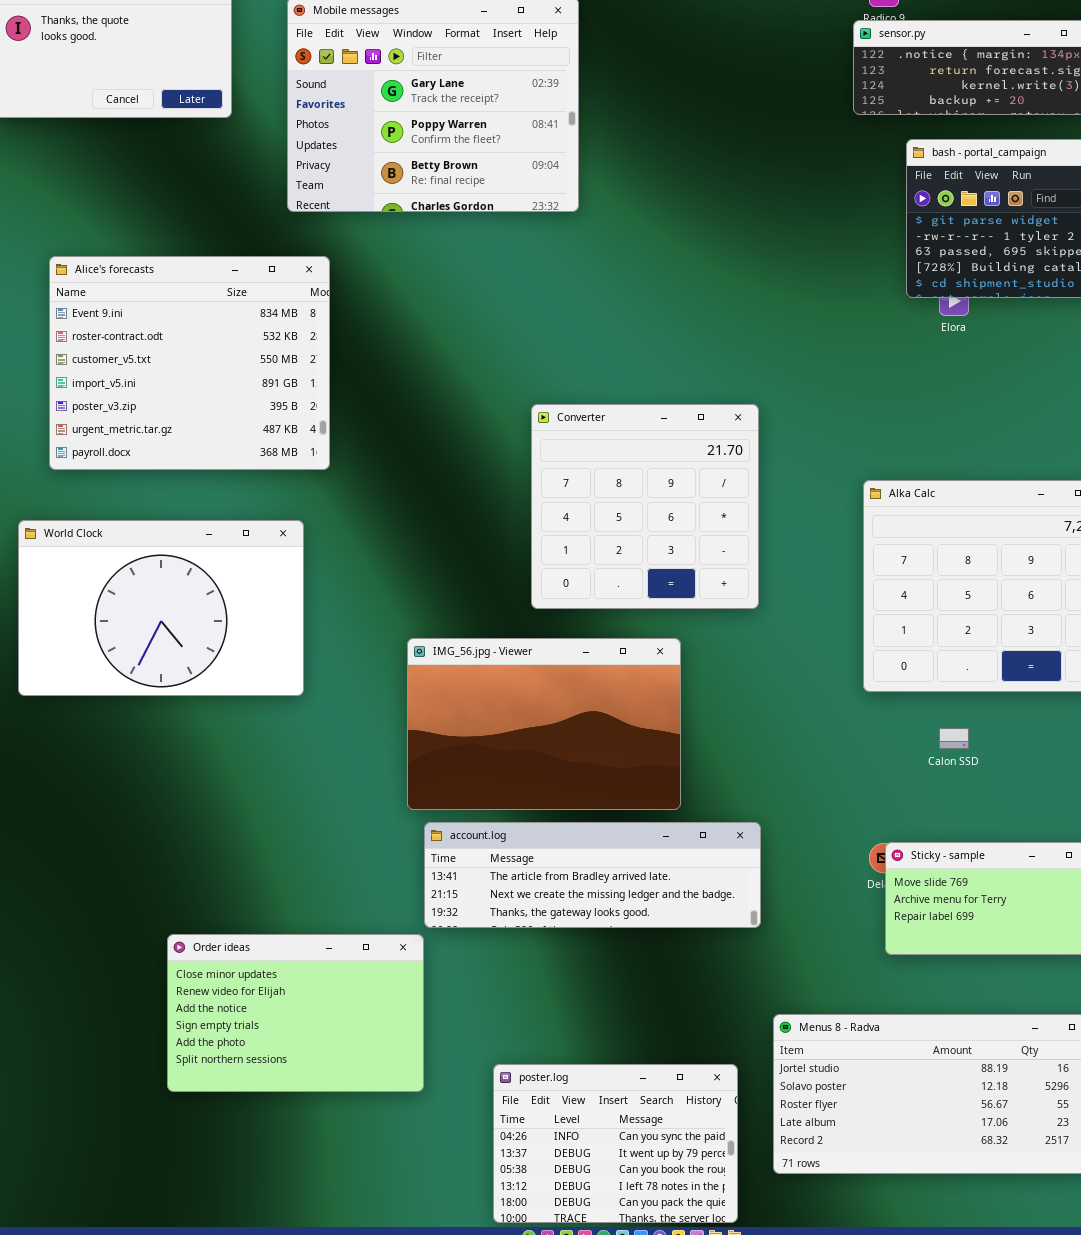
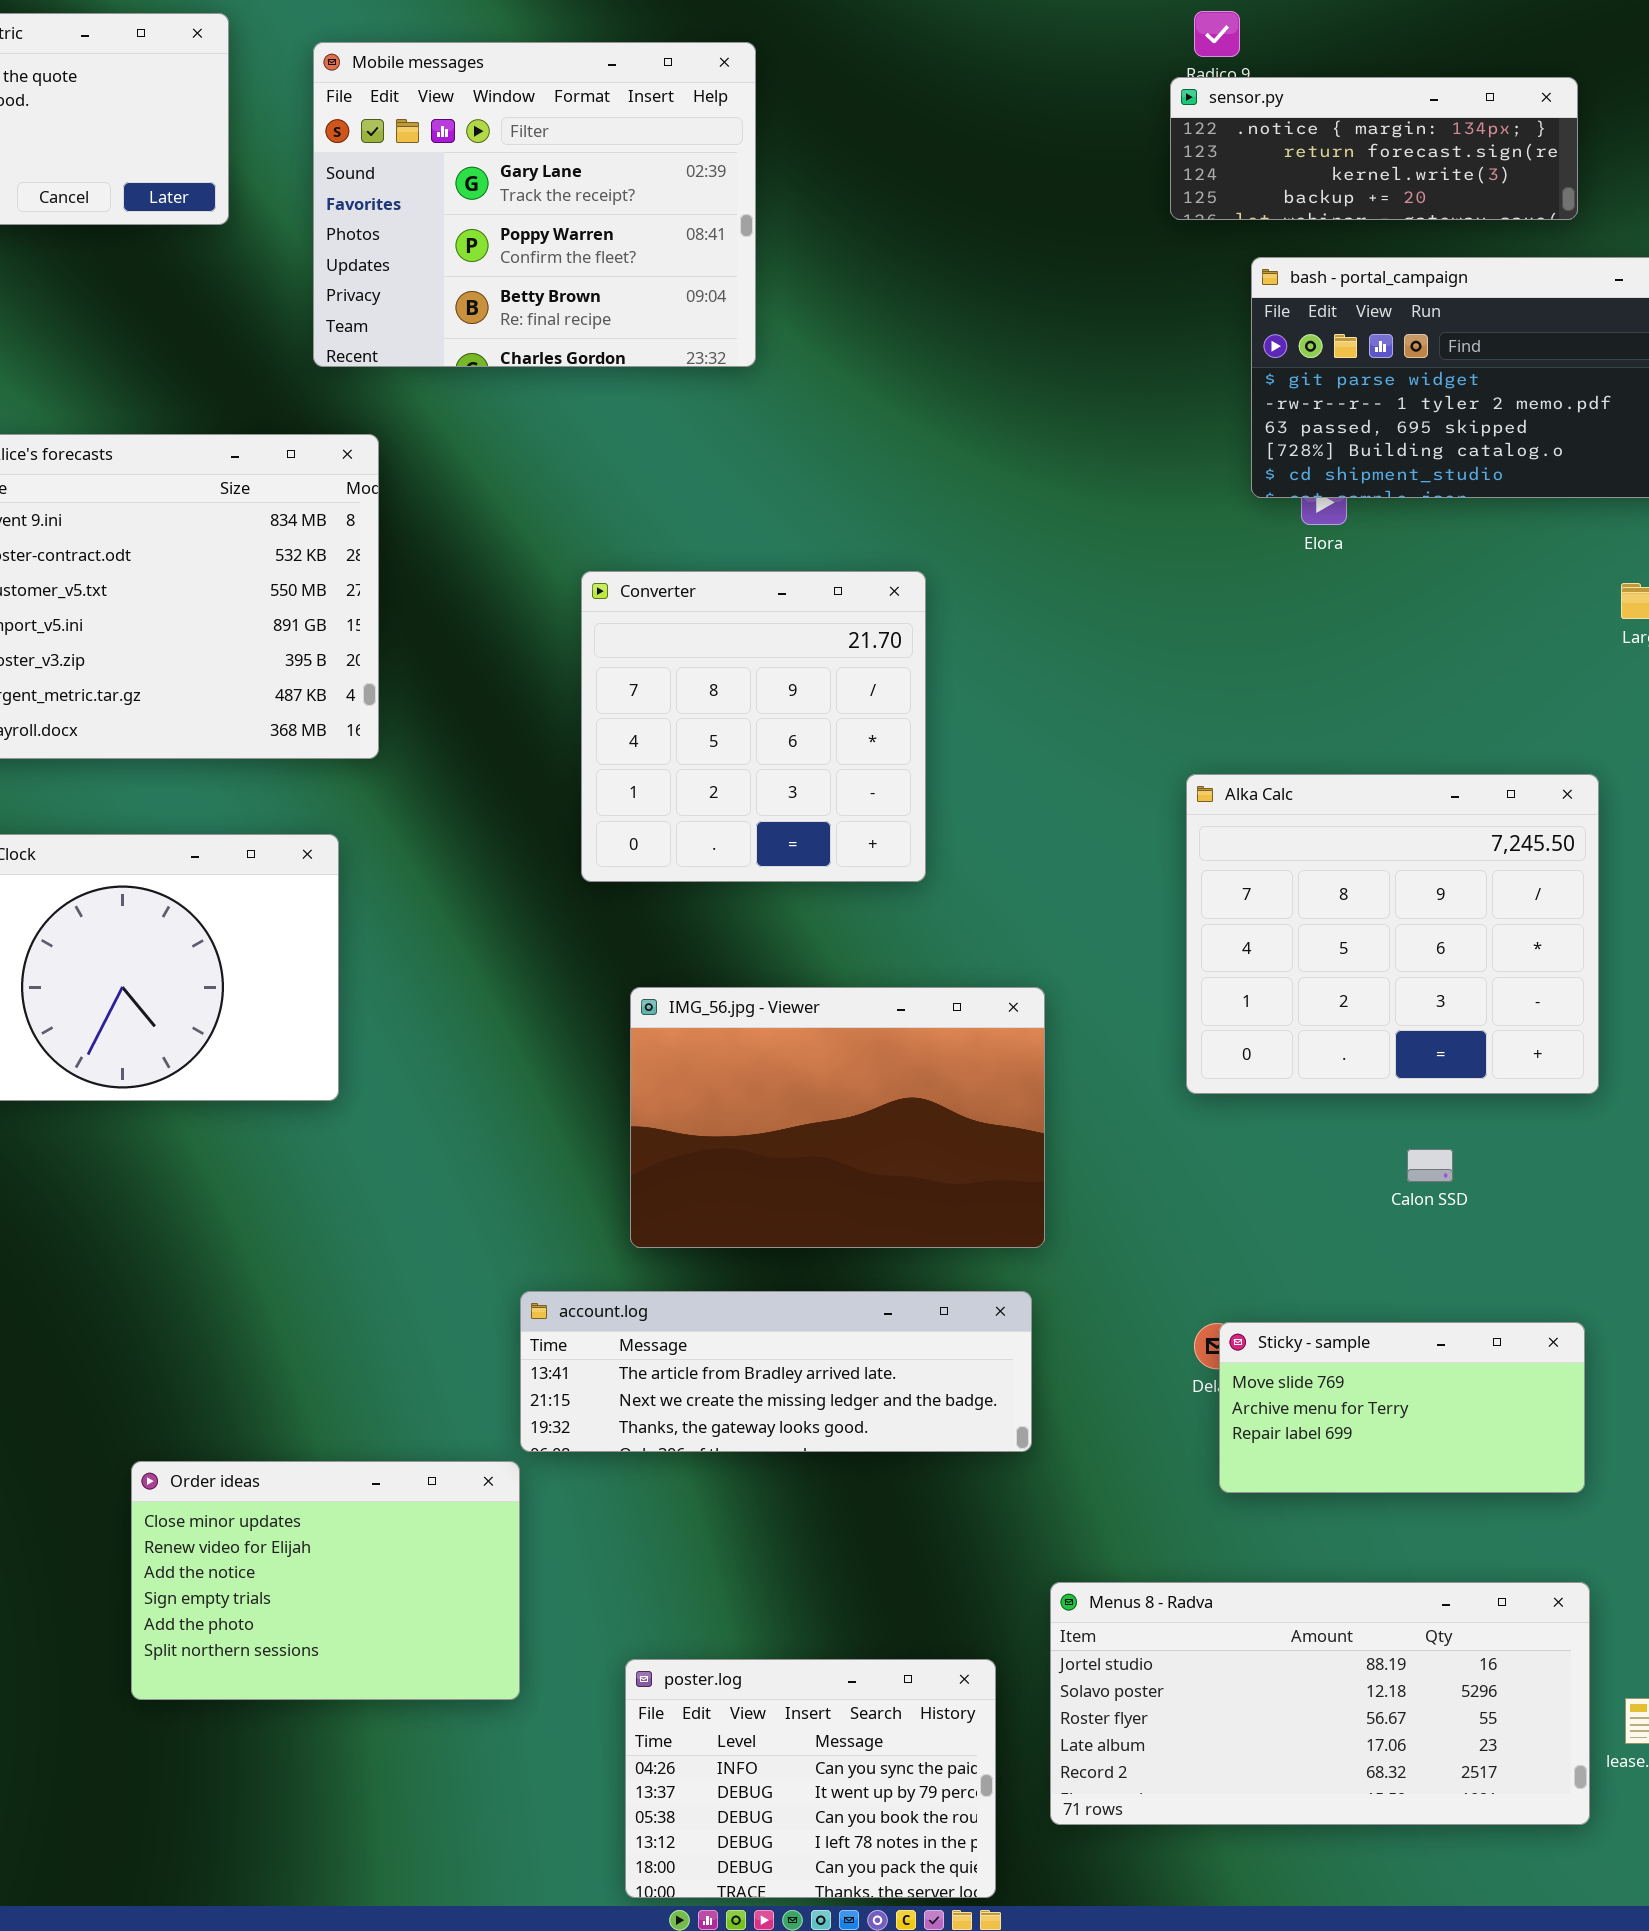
Converter: [531,404,759,609] -> [581,571,926,882], moved
IMG_56.jpg - Viewer: [407,638,681,810] -> [630,987,1045,1248], moved
Calon SSD: [939,728,969,749] -> [1407,1149,1453,1182], moved

